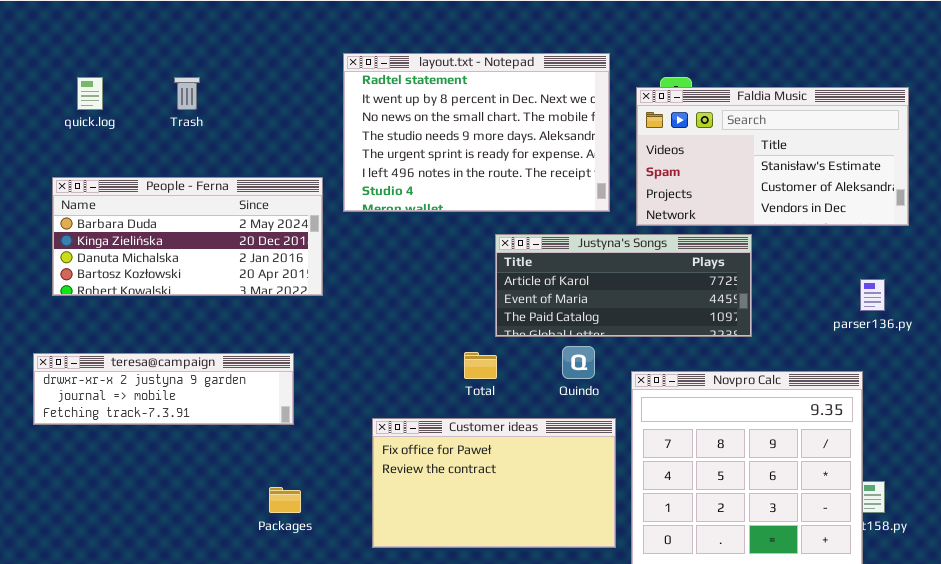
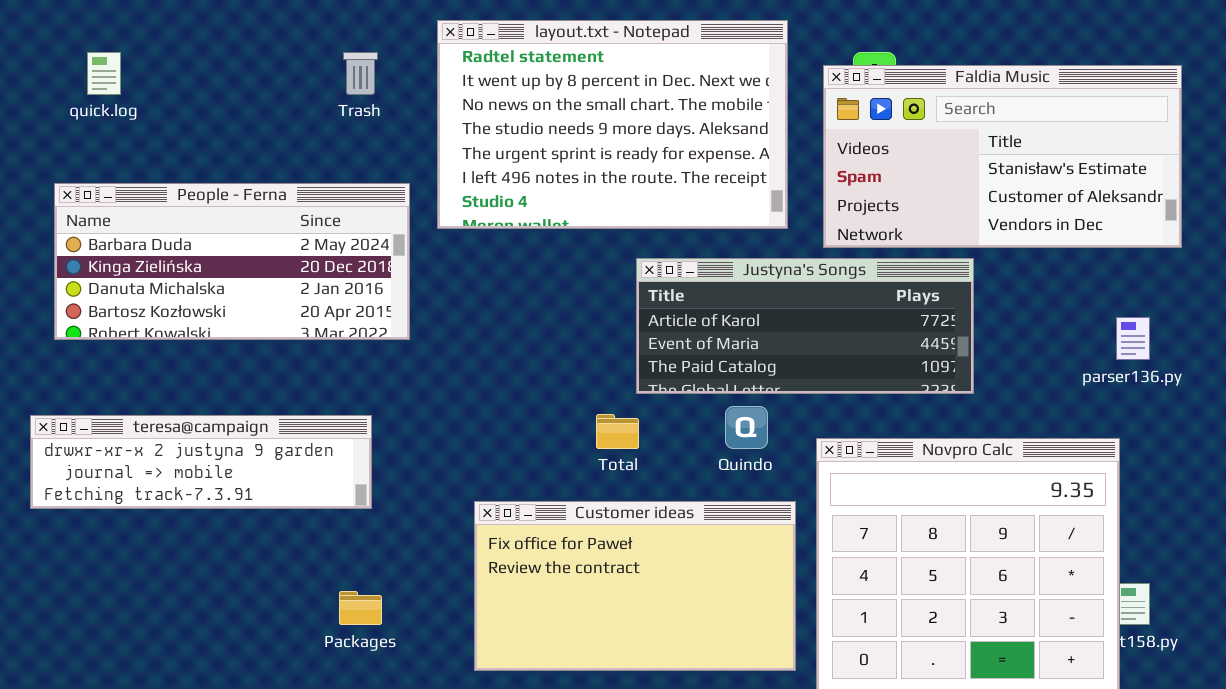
Trash: [174,77,200,110] -> [343,52,378,95], moved

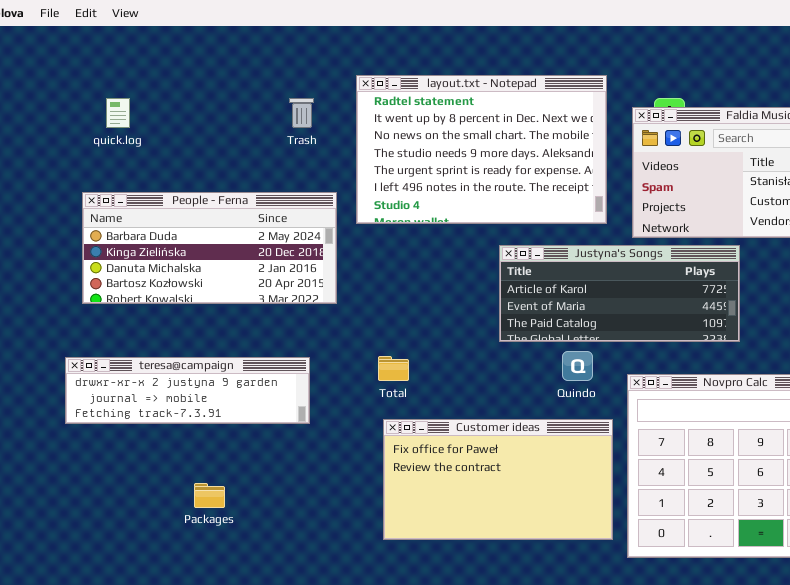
Total: [596,414,639,449] -> [378,356,409,381], moved
Packages: [339,591,382,625] -> [194,483,225,508], moved

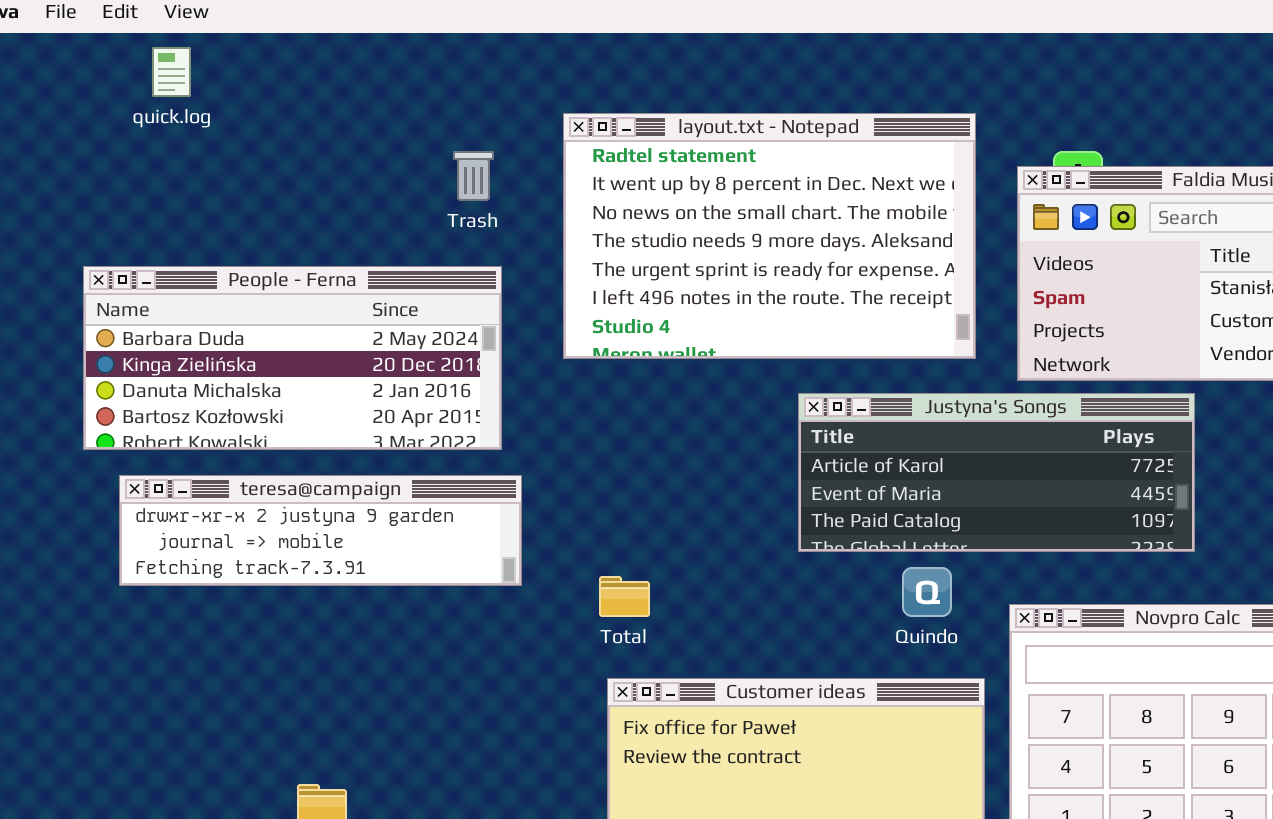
quick.log: [106,98,130,128] -> [152,47,191,97], moved
People - Ferna: [82,192,337,304] -> [83,266,502,450], moved
teresa@campaign: [65,357,310,424] -> [119,475,522,586], moved

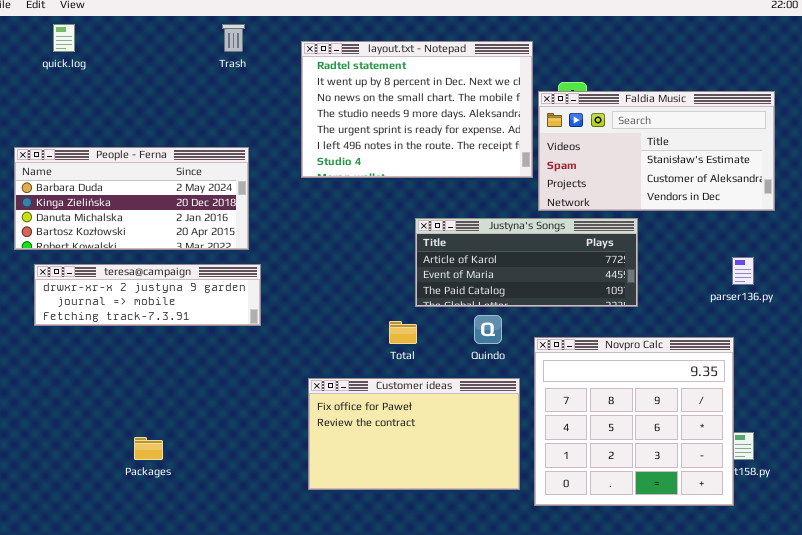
layout.txt - Notepad: [563,113,976,359] -> [301,41,533,178], moved
Trash: [453,151,494,201] -> [222,24,245,52], moved
Total: [599,576,650,617] -> [389,321,417,344], moved

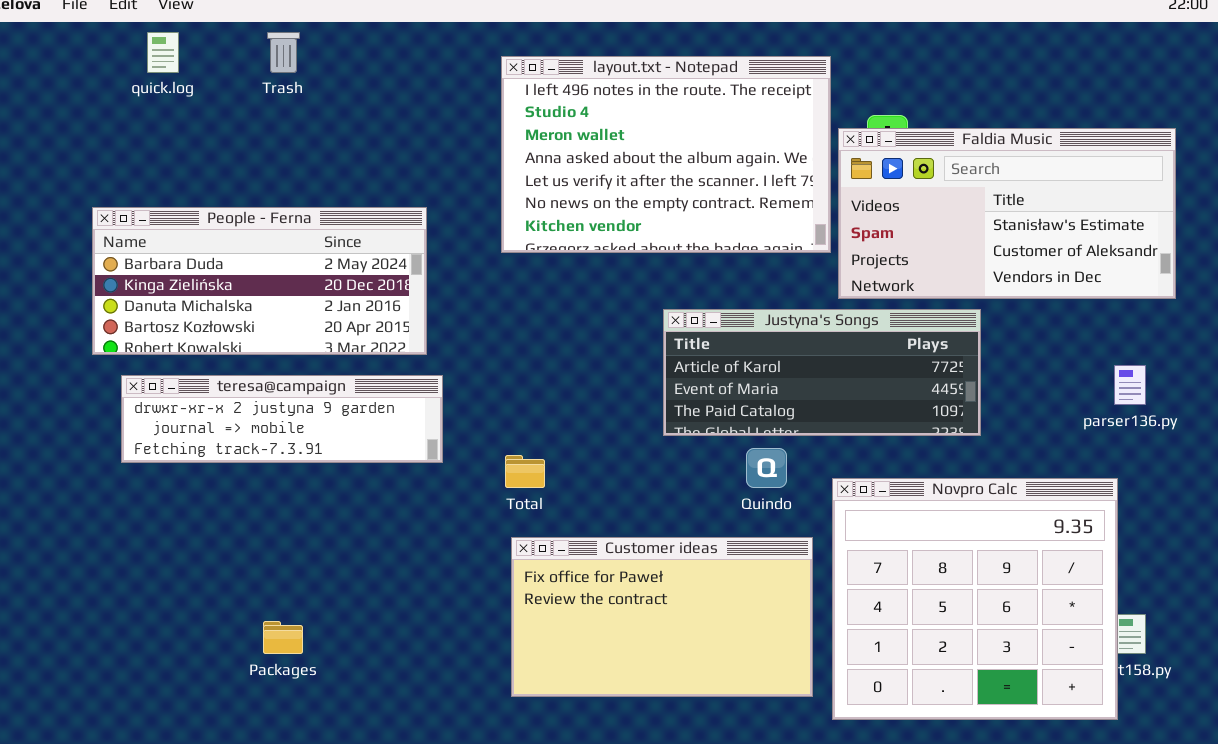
Trash: [222,24,245,52] -> [267,32,300,73], moved
layout.txt - Notepad: [301,41,533,178] -> [501,56,831,253], scrolled down 5 rows
Total: [389,321,417,344] -> [505,455,545,488], moved

